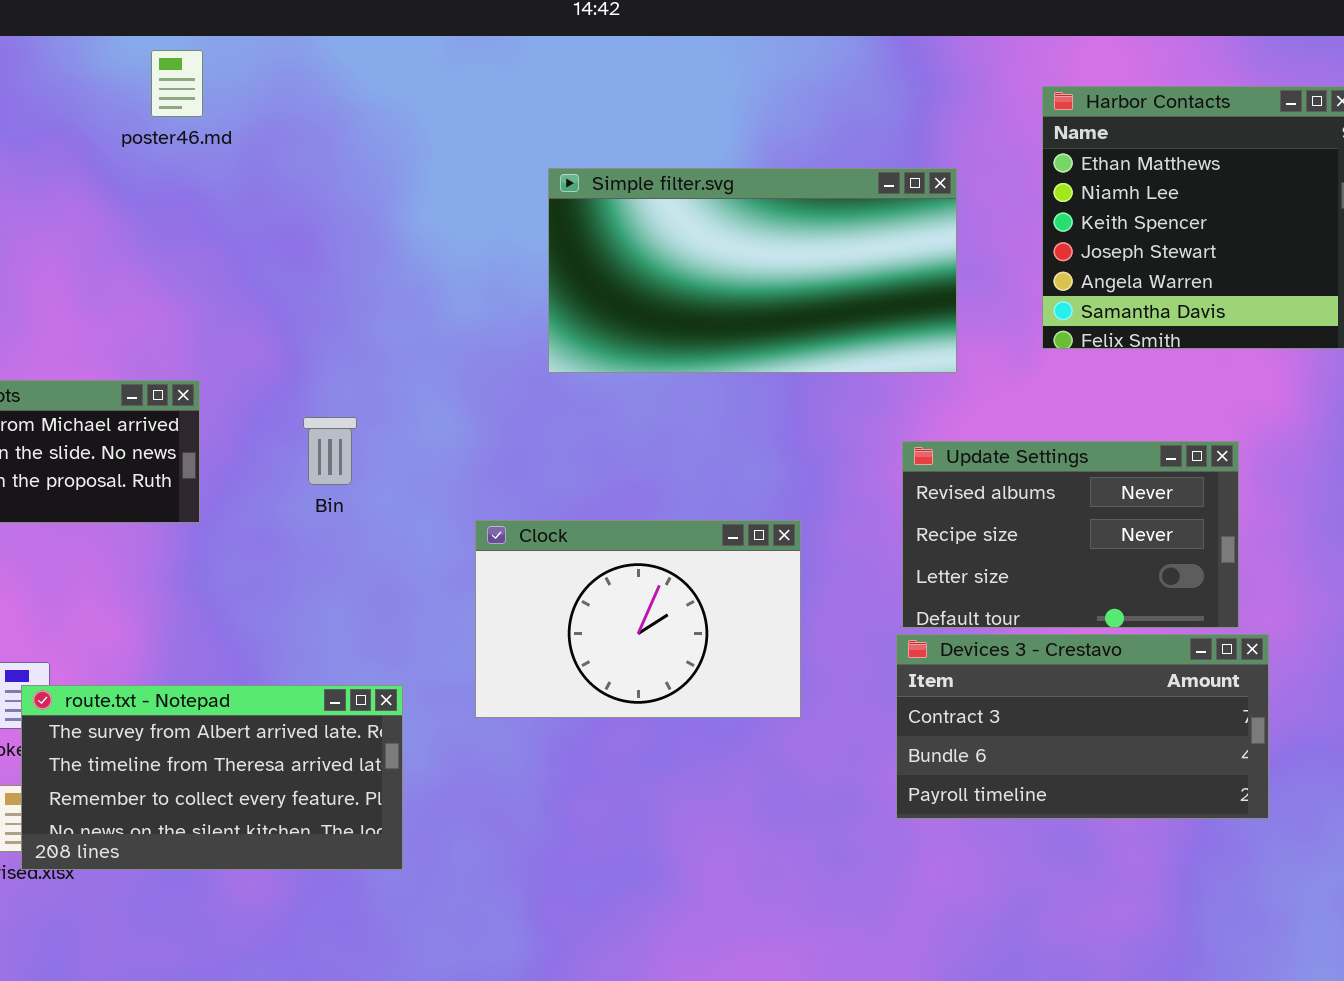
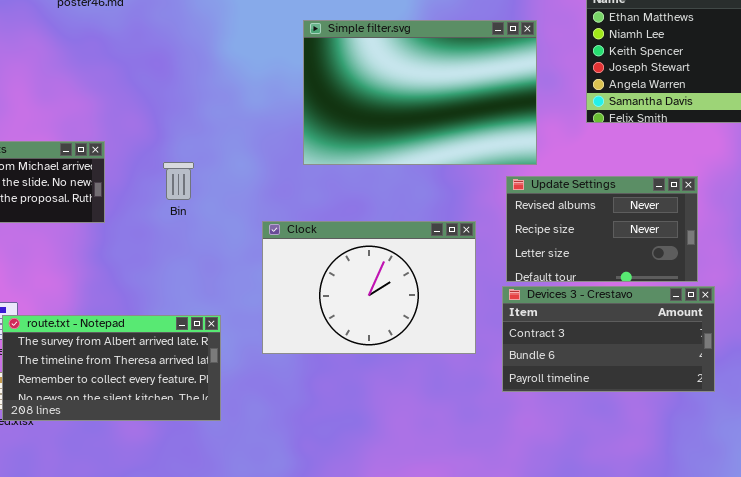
Simple filter.svg: [548,168,957,373] -> [303,20,537,165], resized
Clock: [475,520,801,718] -> [262,221,476,354], resized

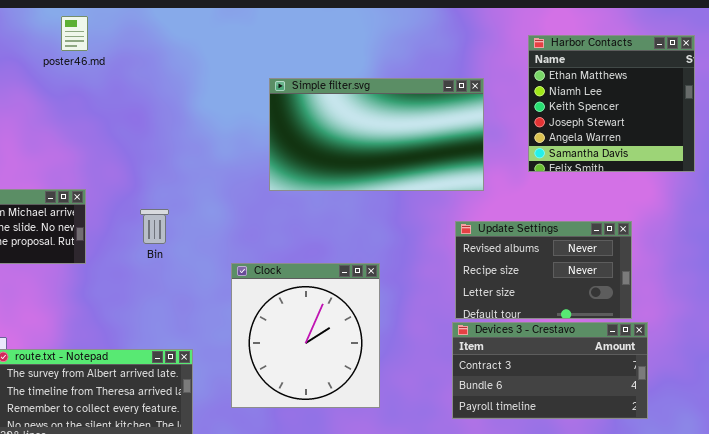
Simple filter.svg: [303,20,537,165] -> [269,78,484,191], resized
Clock: [262,221,476,354] -> [231,263,380,408], resized

